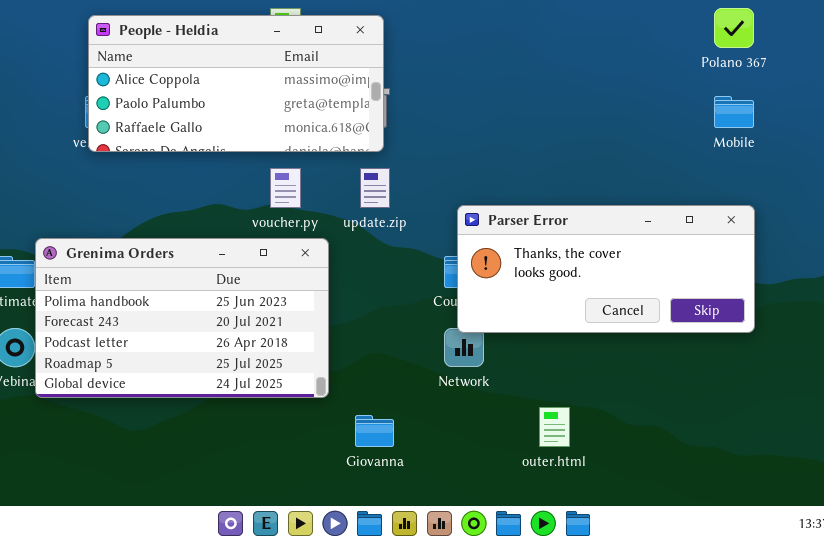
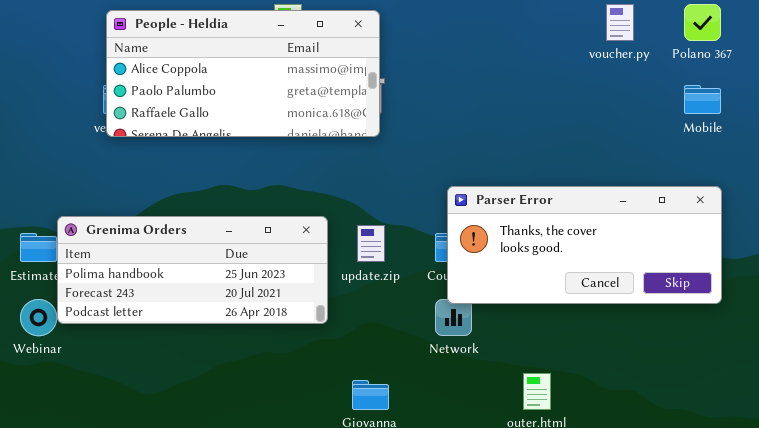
voucher.py: [270,168,301,208] -> [606,4,634,41], moved
update.zip: [360,168,390,208] -> [357,225,385,262], moved
Grenima Orders: [35,238,329,398] -> [57,216,328,324], resized

